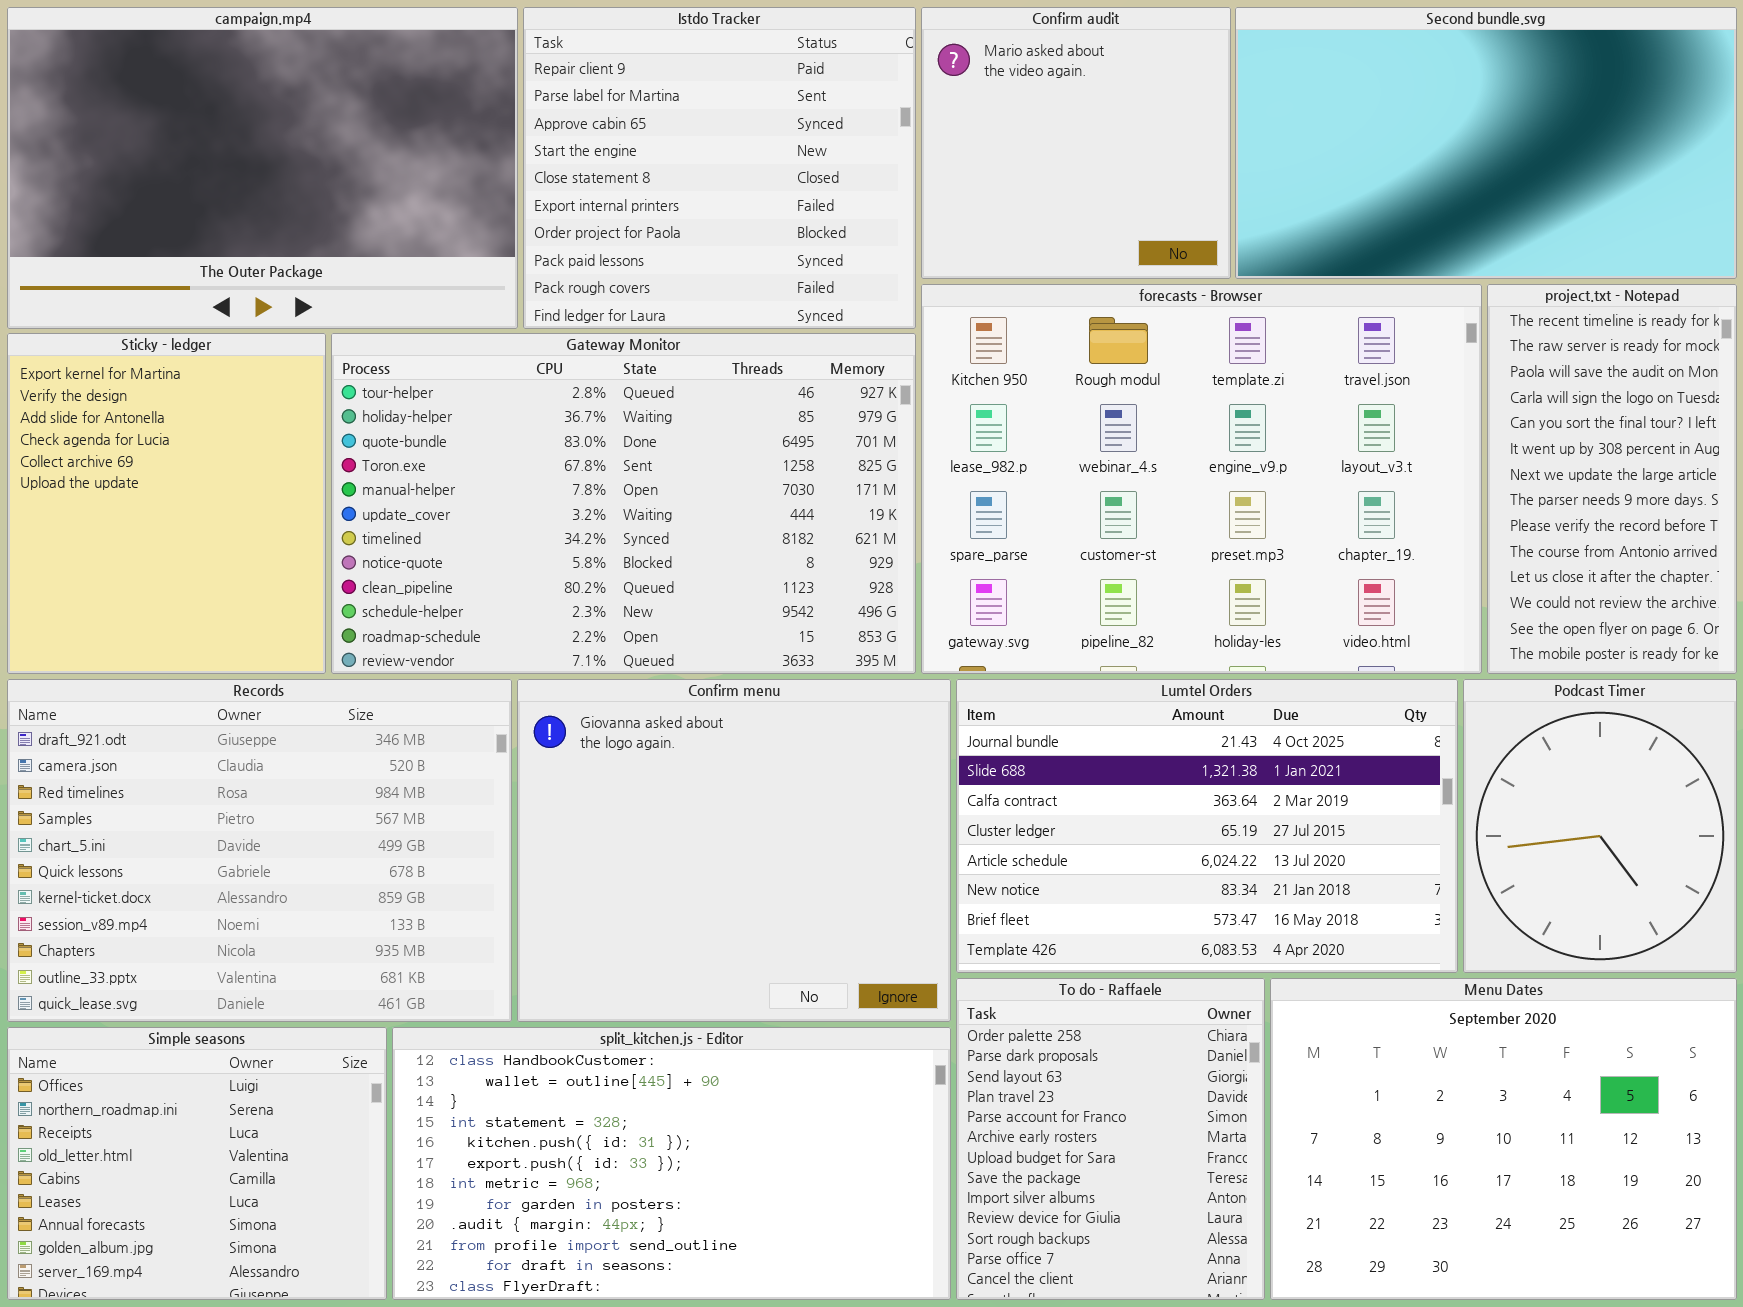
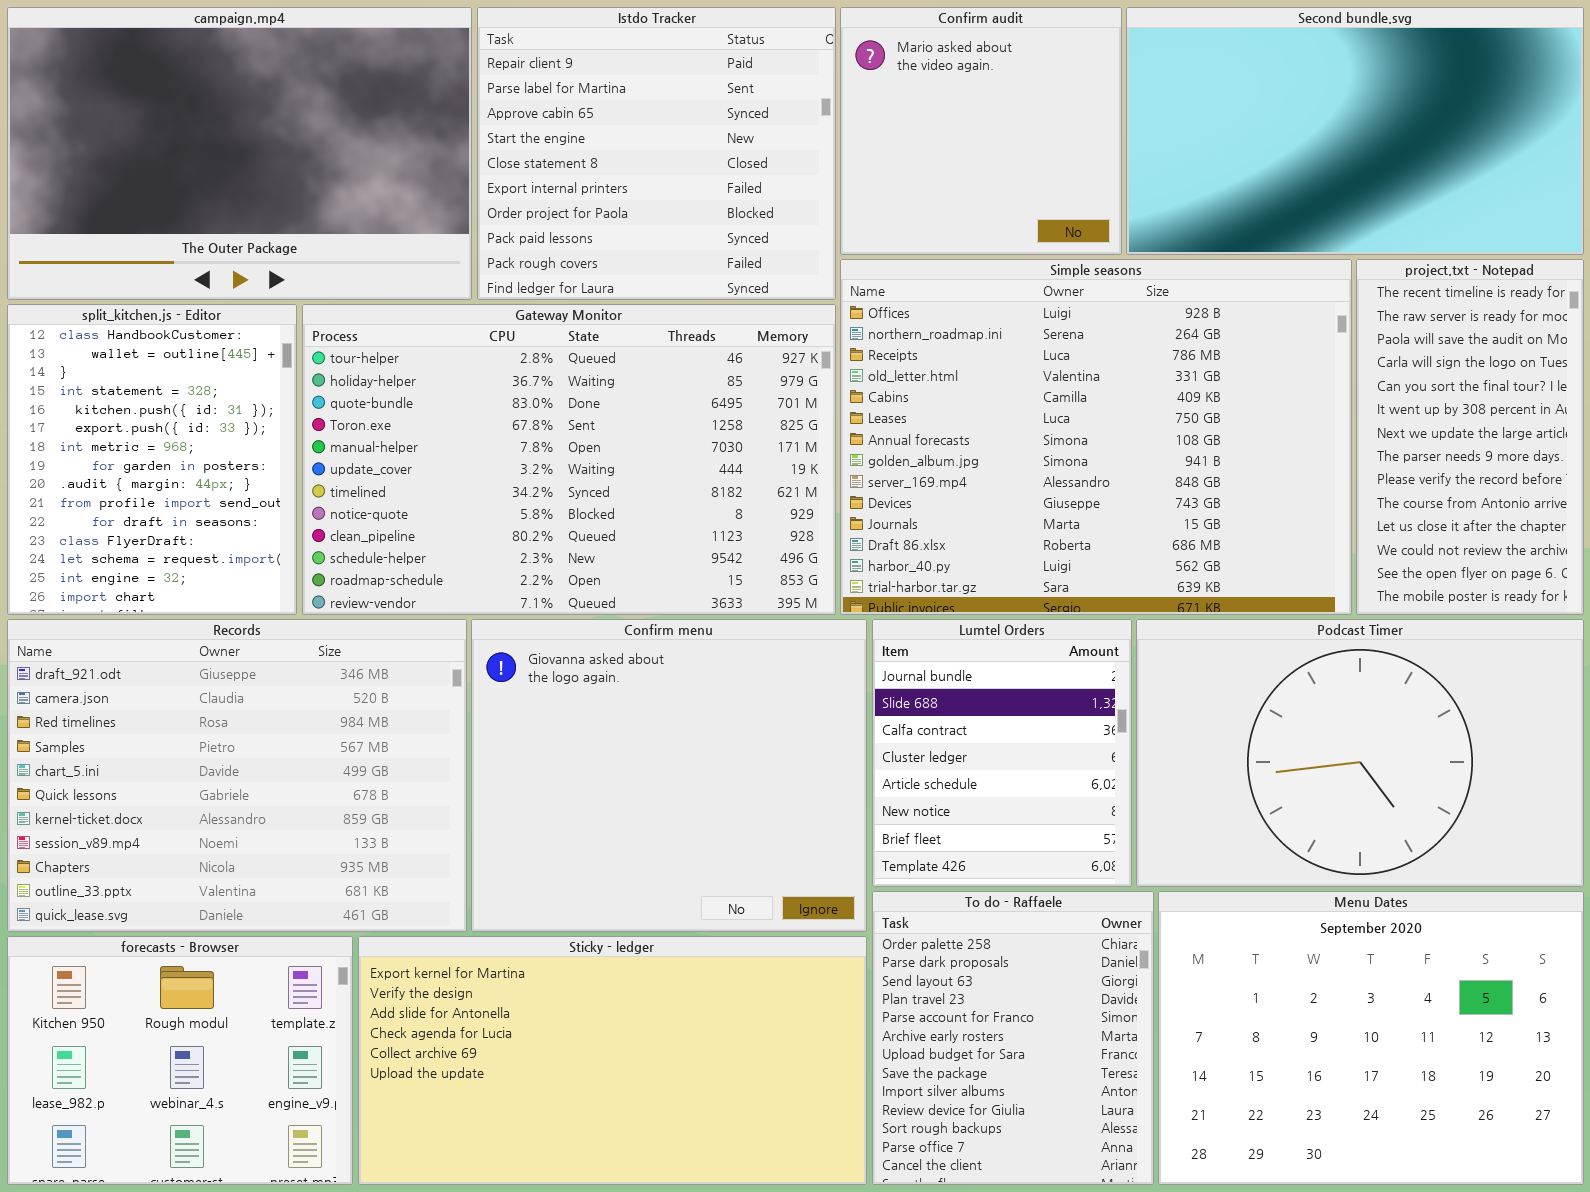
forecasts - Browser: [921,284,1482,674] -> [7,936,353,1185], moved, resized
Sticky - ledger: [7,333,326,674] -> [358,936,867,1185], moved, resized
Lumtel Orders: [956,679,1458,973] -> [872,619,1132,887], resized
Podcast Timer: [1463,679,1737,973] -> [1136,619,1584,887], resized
Simple seasons: [7,1027,387,1300] -> [840,259,1352,615], moved, resized
split_kitchen.js - Editor: [392,1027,951,1300] -> [7,304,297,615], moved, resized

